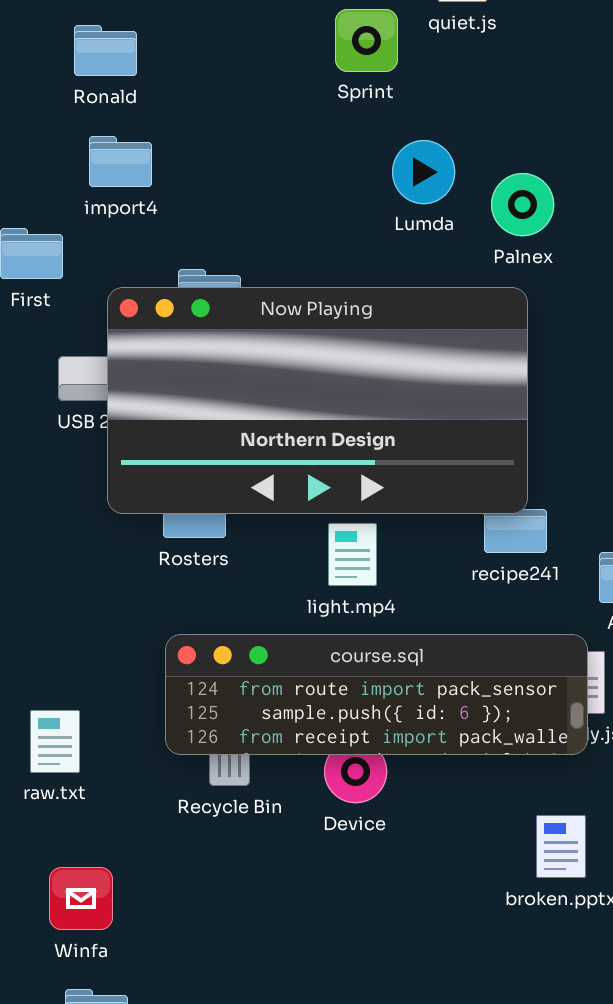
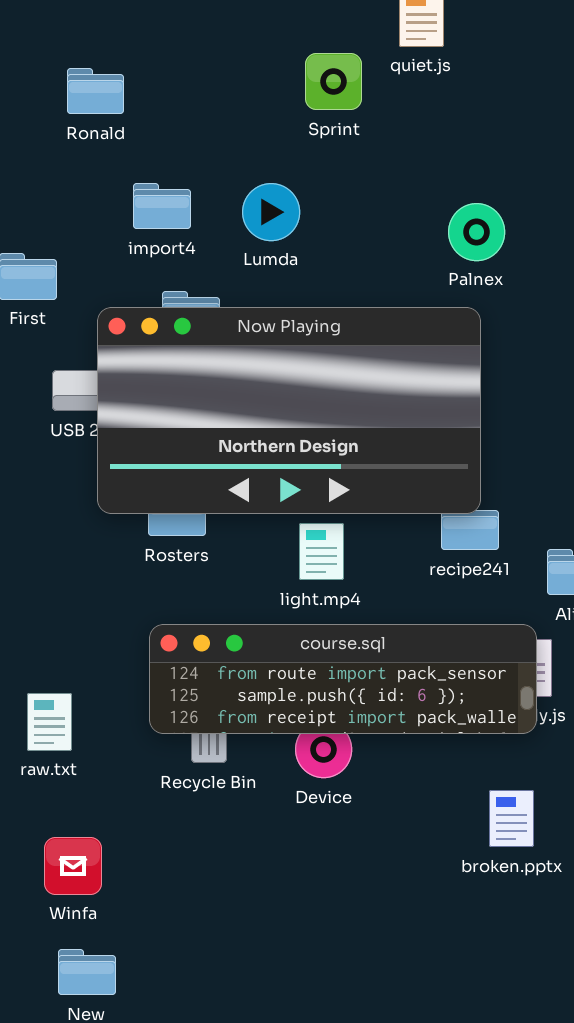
import4: [89,136,152,187] -> [133,183,191,229], moved
Lumda: [392,140,455,204] -> [242,183,300,241], moved

